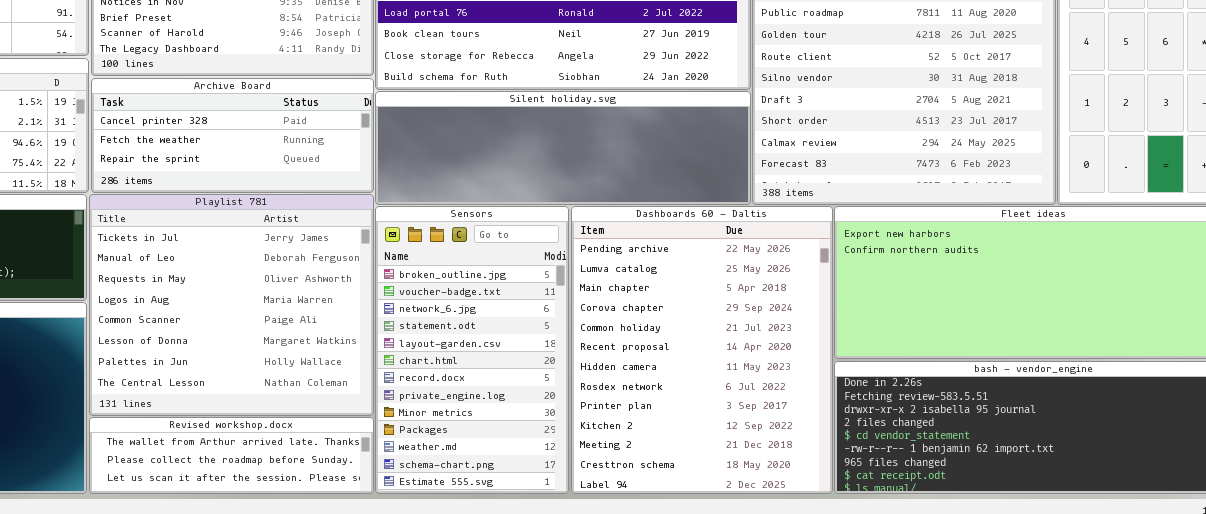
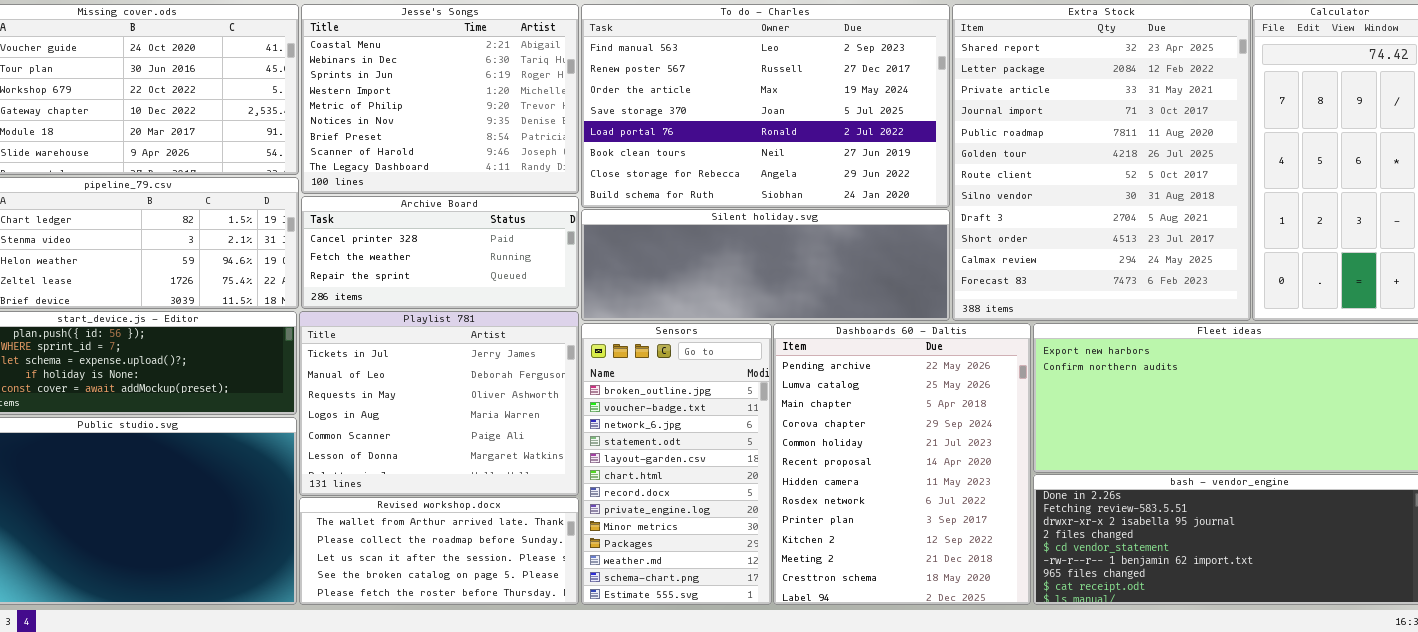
Playlist 781: [89,194,374,416] -> [299,311,579,496], resized
Revised workshop.docx: [89,417,374,494] -> [299,497,579,605], resized

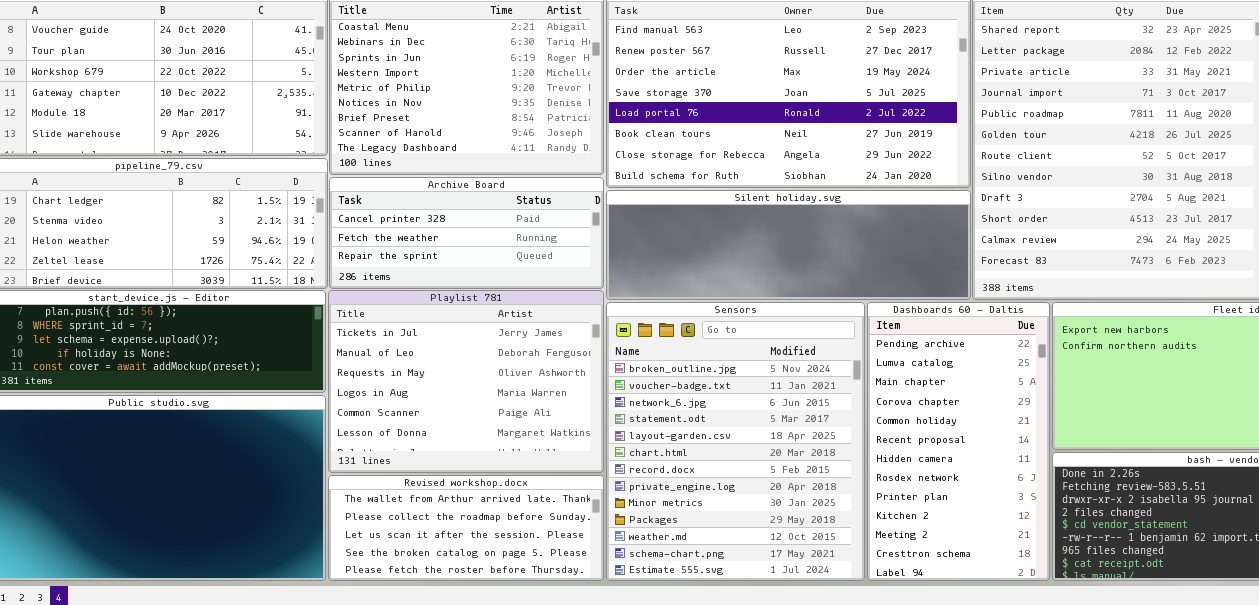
Sensors: [581,323,772,605] -> [606,302,865,581], resized
Dashboards 60 - Daltis: [773,323,1031,605] -> [867,302,1050,581], resized

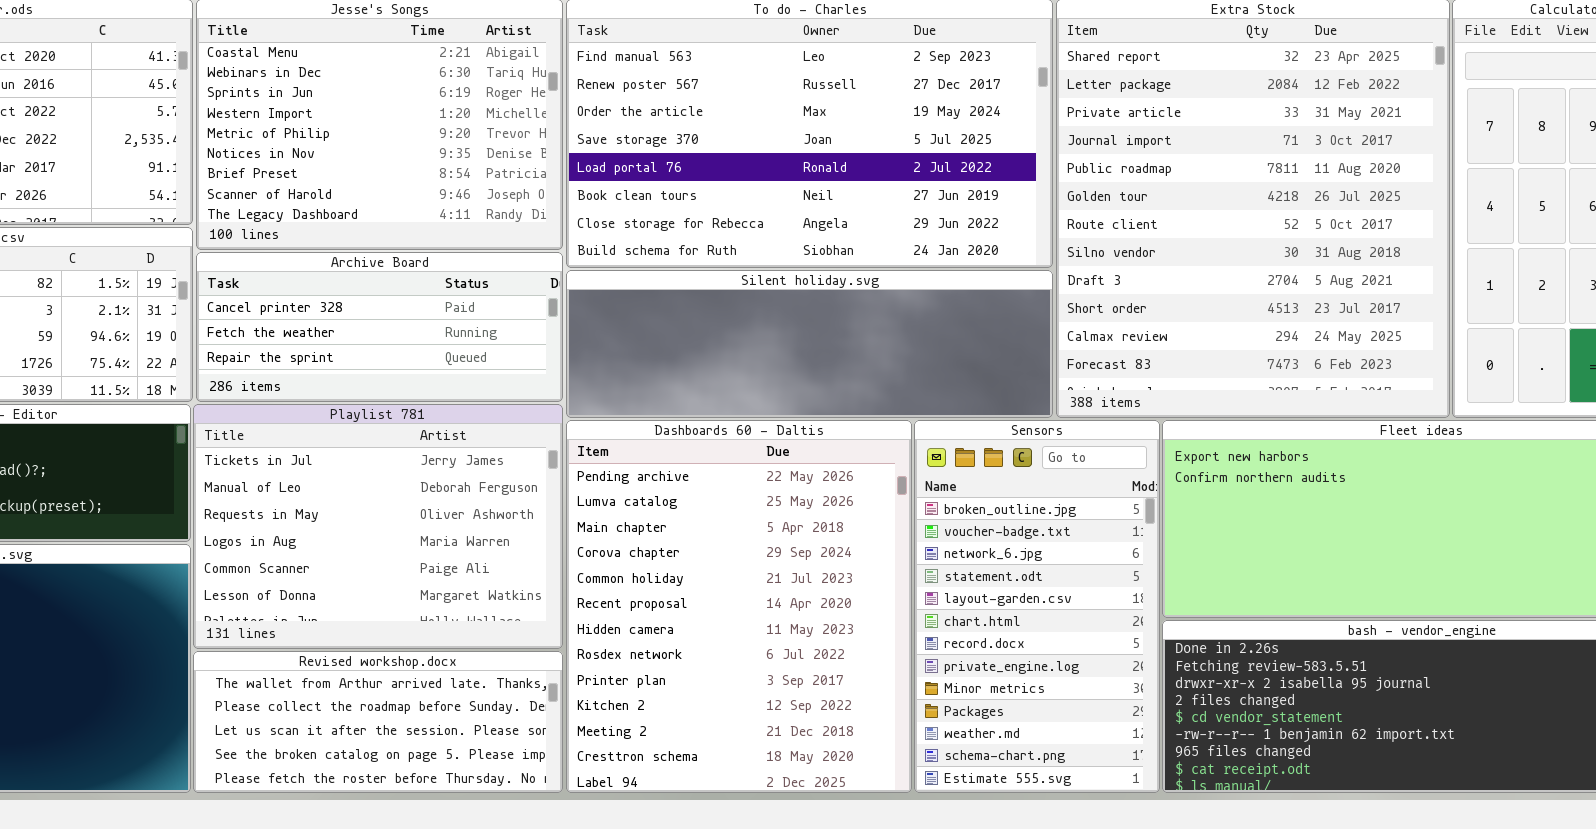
Sensors: [606,302,865,581] -> [914,420,1160,793], moved, resized
Dashboards 60 - Daltis: [867,302,1050,581] -> [566,420,912,793], moved, resized

